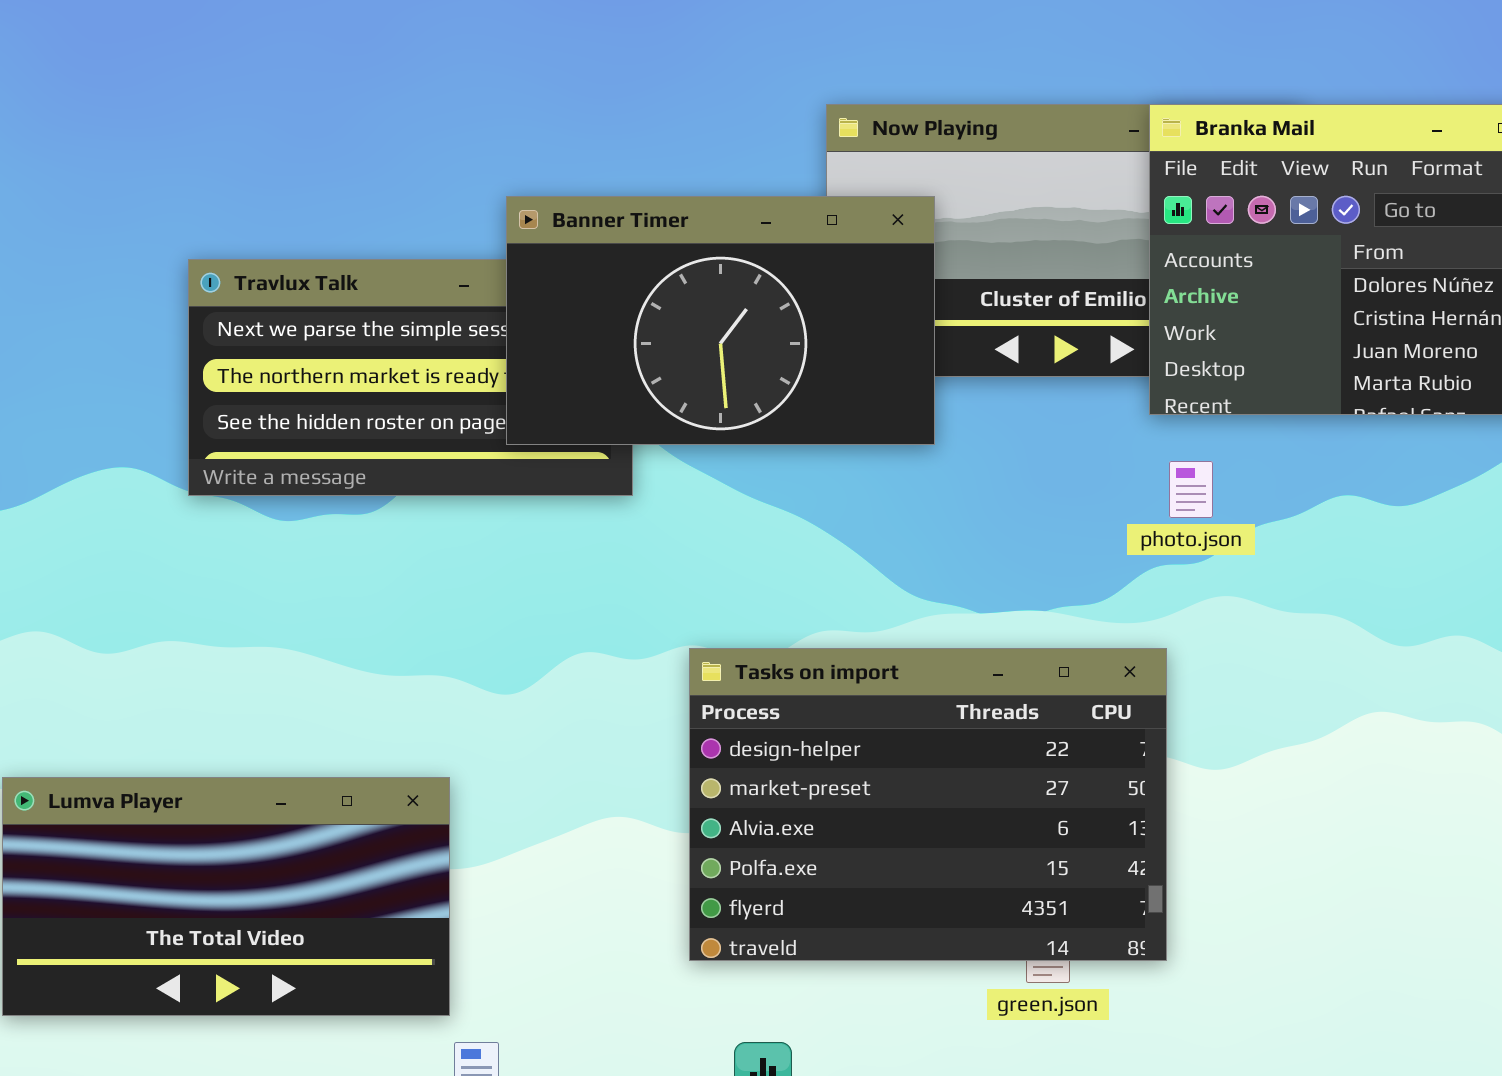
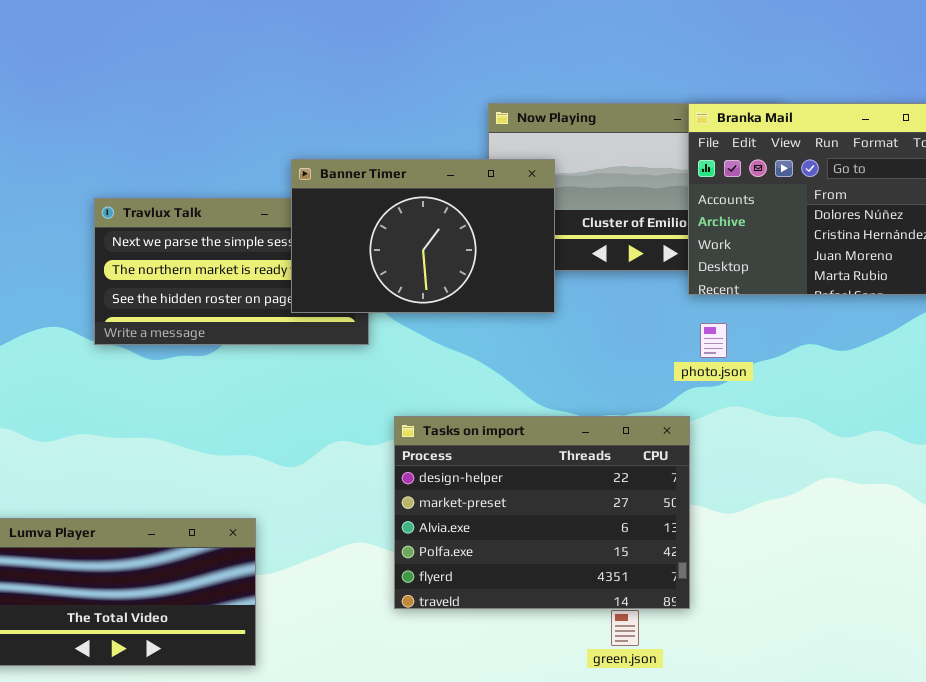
Tasks on import: [689,648,1167,961] -> [394,416,690,609], moved

